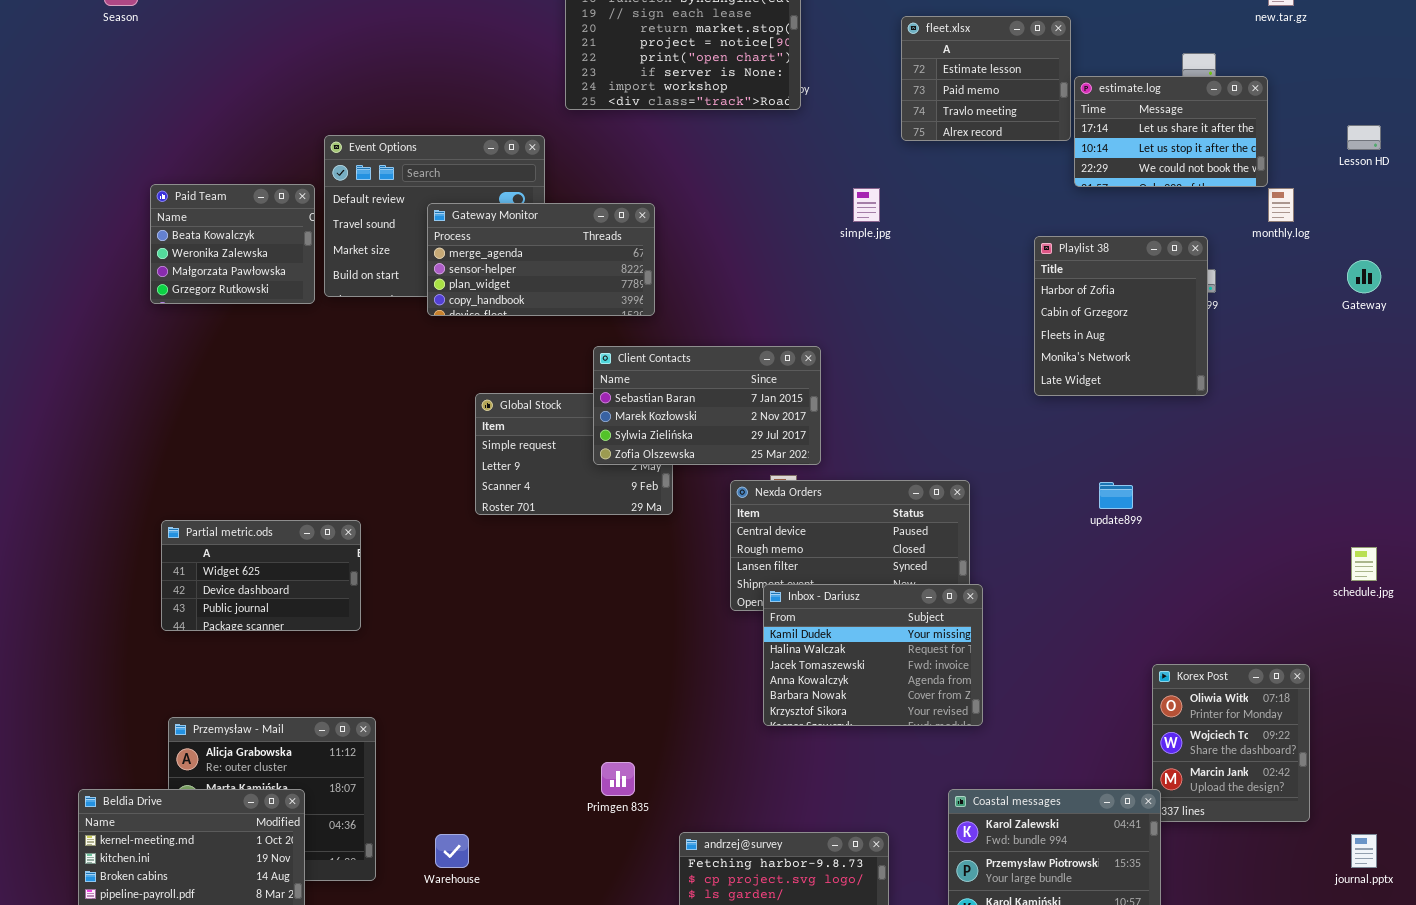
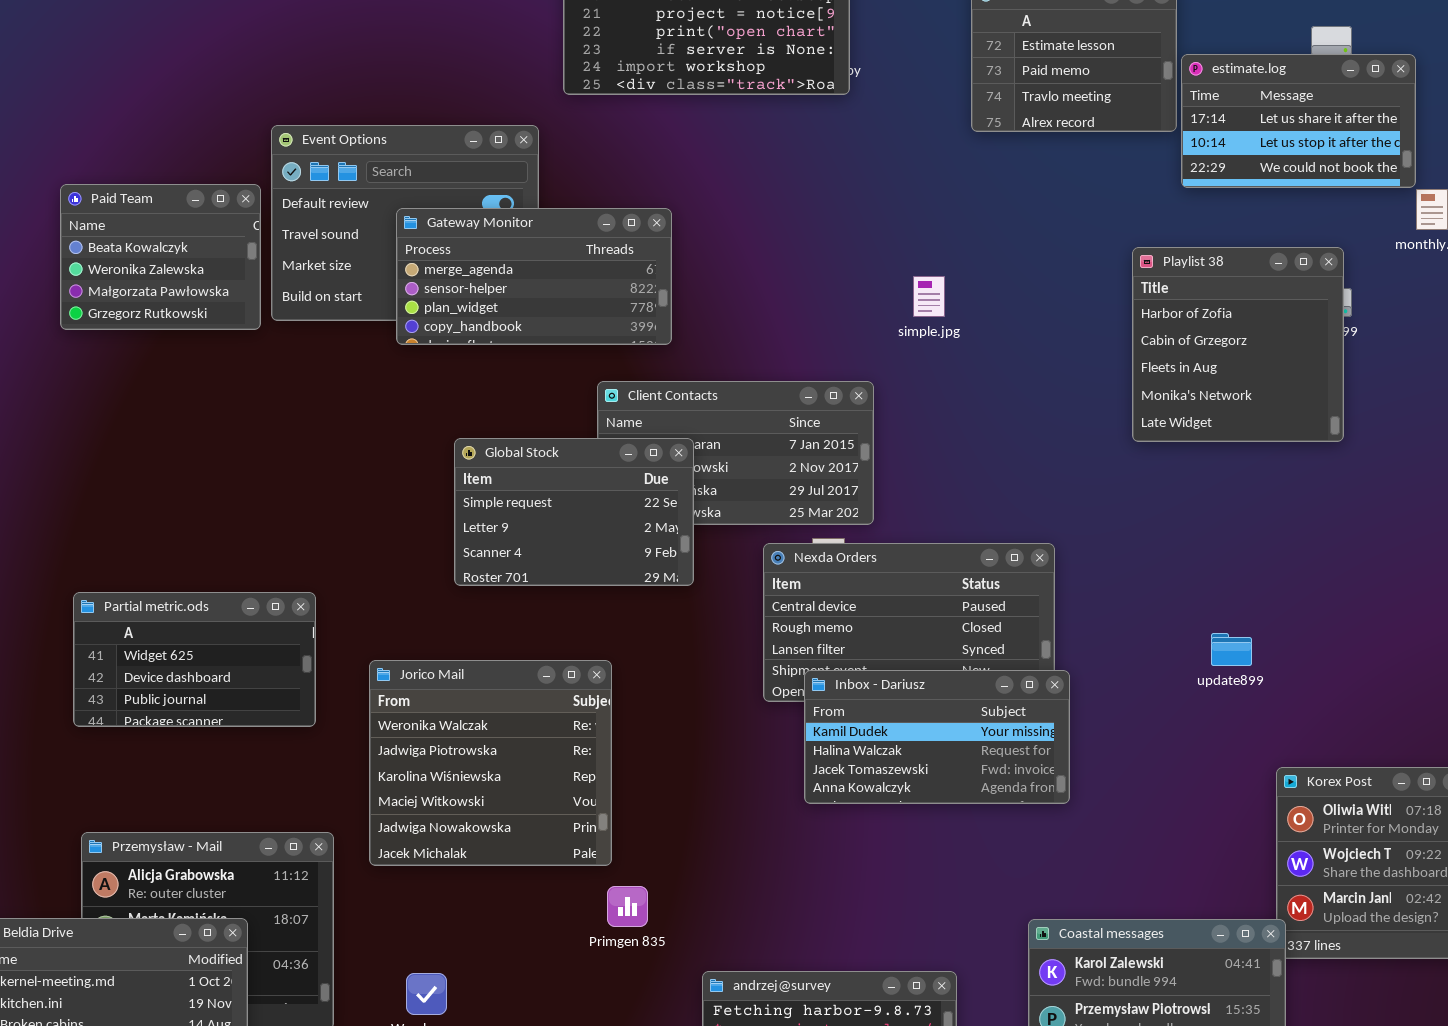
simple.jpg: [853,188,880,222] -> [913,276,945,317], moved
Global Stock: [475,393,673,515] -> [454,438,694,586], raised
update899: [1099,482,1133,509] -> [1211,633,1252,666], moved
Jorico Mail: none -> [369,660,612,866], opened
Inbox - Dariusz: [763,584,983,726] -> [804,670,1070,804], resized

